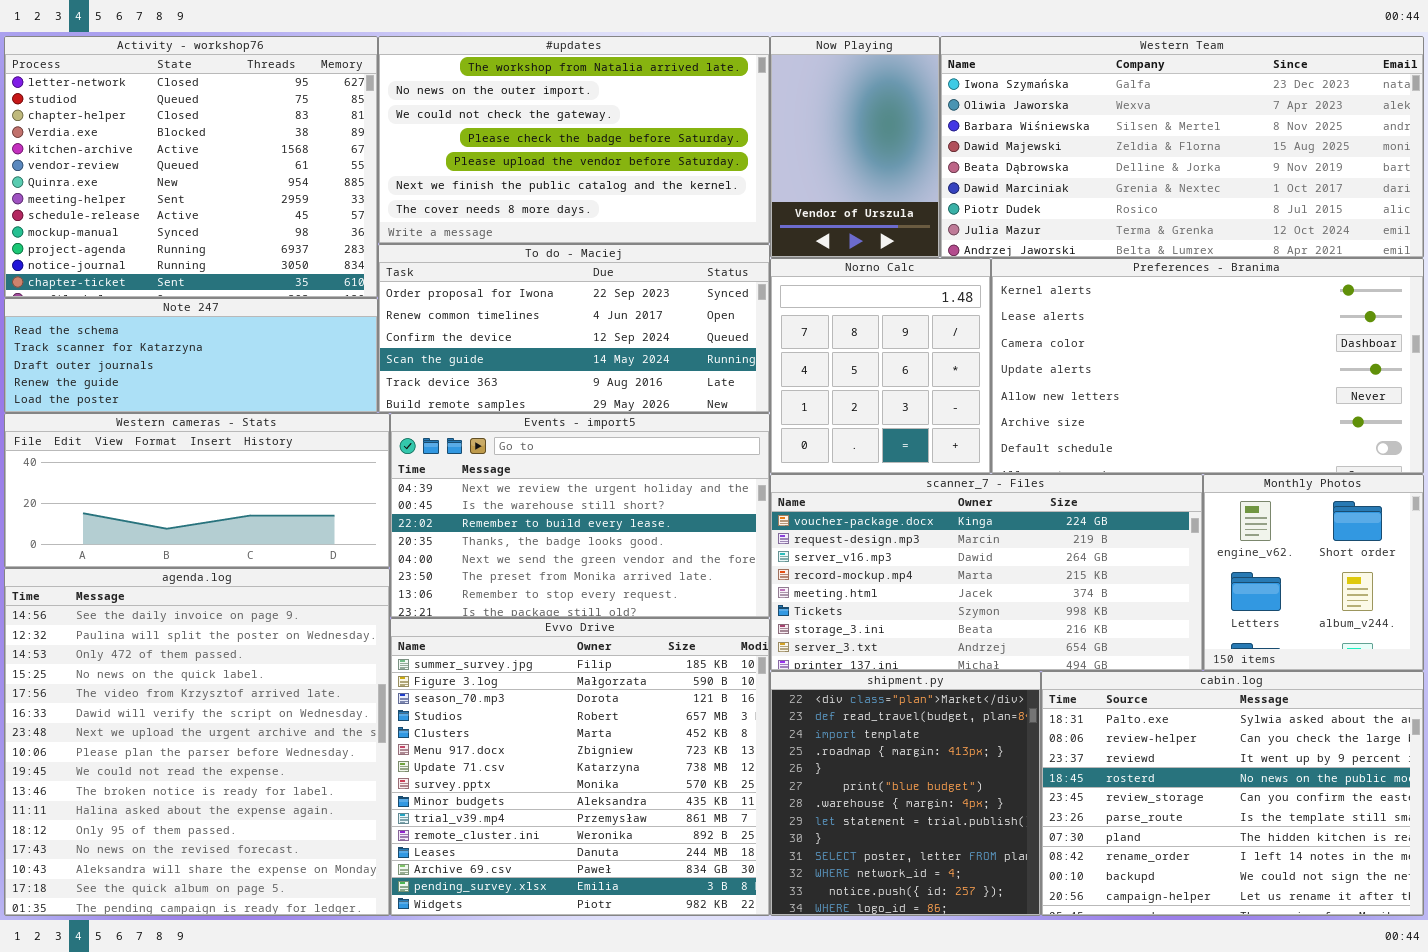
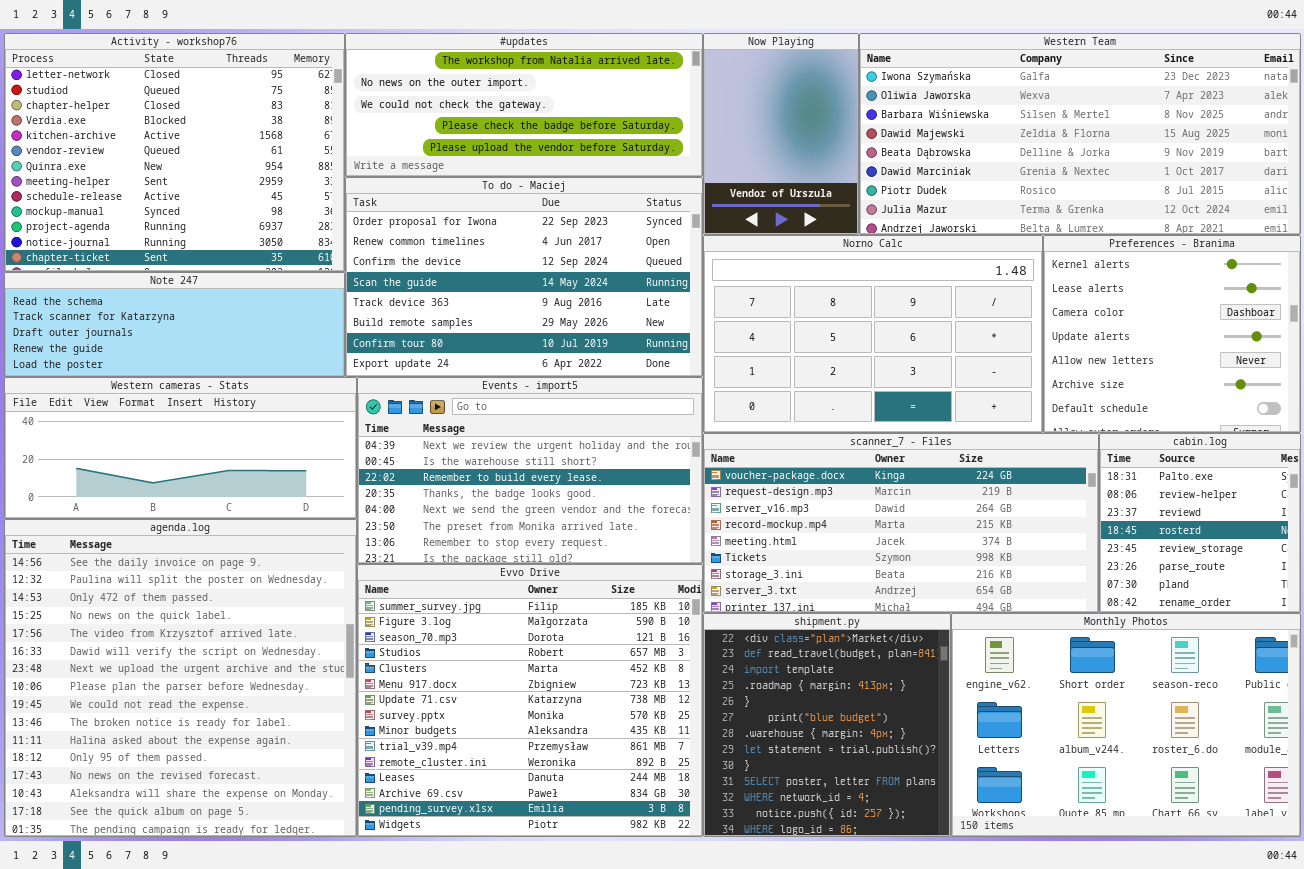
#updates: [378,36,770,244] -> [345,33,703,177], resized
To do - Maciej: [378,244,770,413] -> [345,177,703,377], resized
Norno Calc: [770,258,991,474] -> [703,235,1043,433], resized
Preferences - Branima: [991,258,1424,474] -> [1043,235,1301,433], resized
Monthly Photos: [1203,474,1424,671] -> [951,613,1301,837], moved, resized
cabin.log: [1041,671,1424,916] -> [1099,433,1301,613], moved, resized

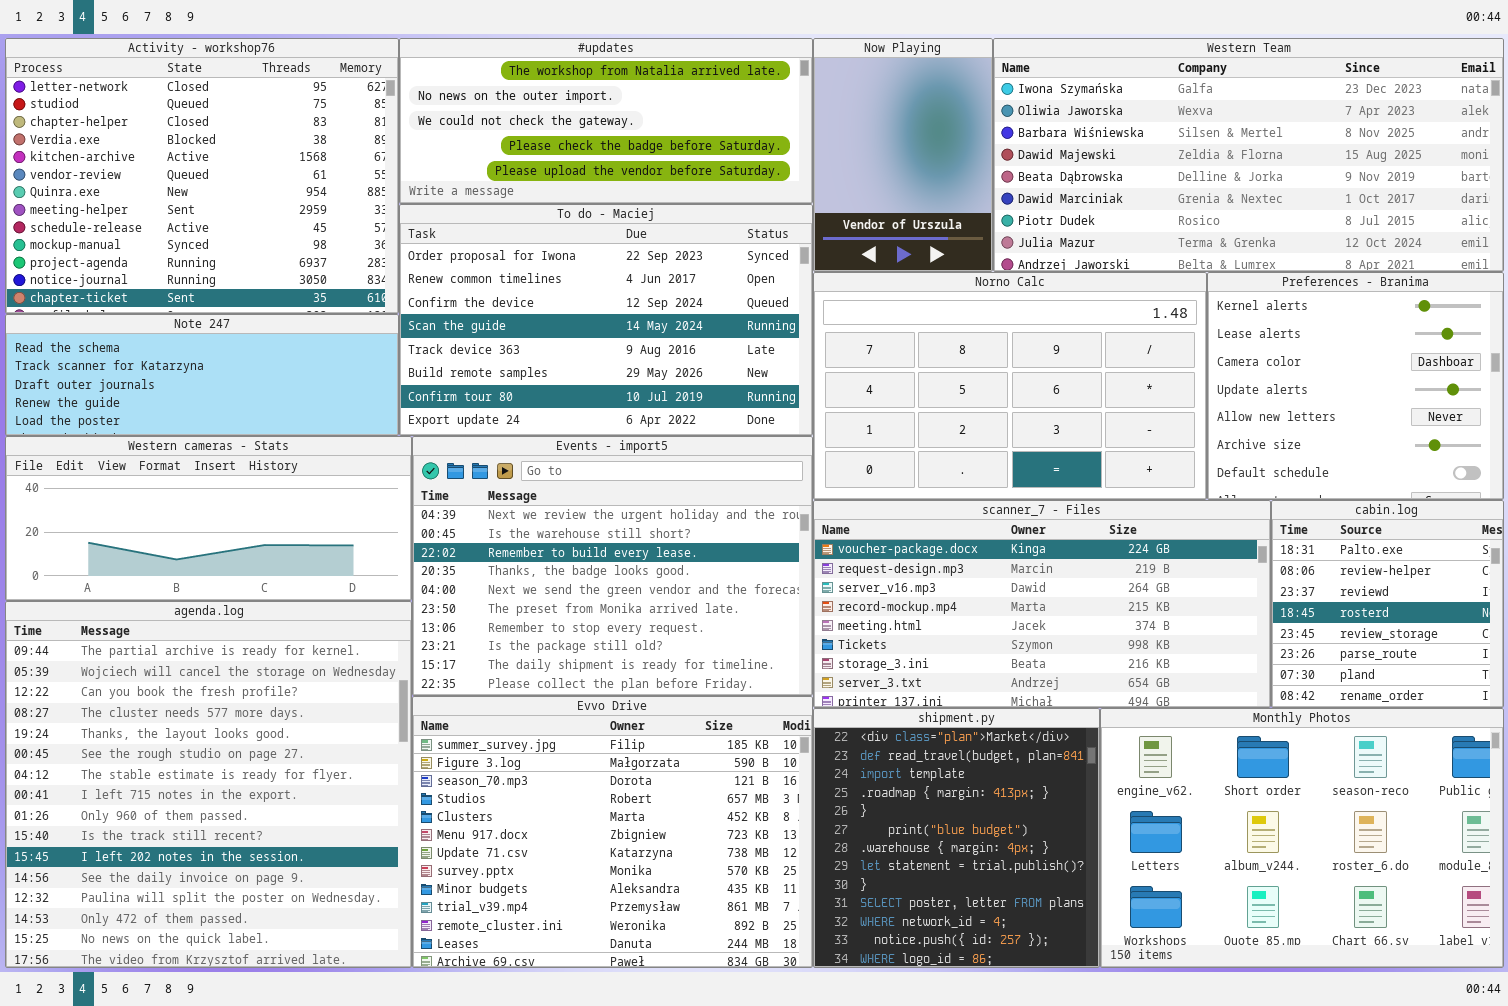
Events - import5: [357,377,703,564] -> [412,436,813,696], resized
agenda.log: [4,519,357,837] -> [5,601,412,968], scrolled up 11 rows
Evvo Drive: [357,564,703,837] -> [412,696,813,968], resized

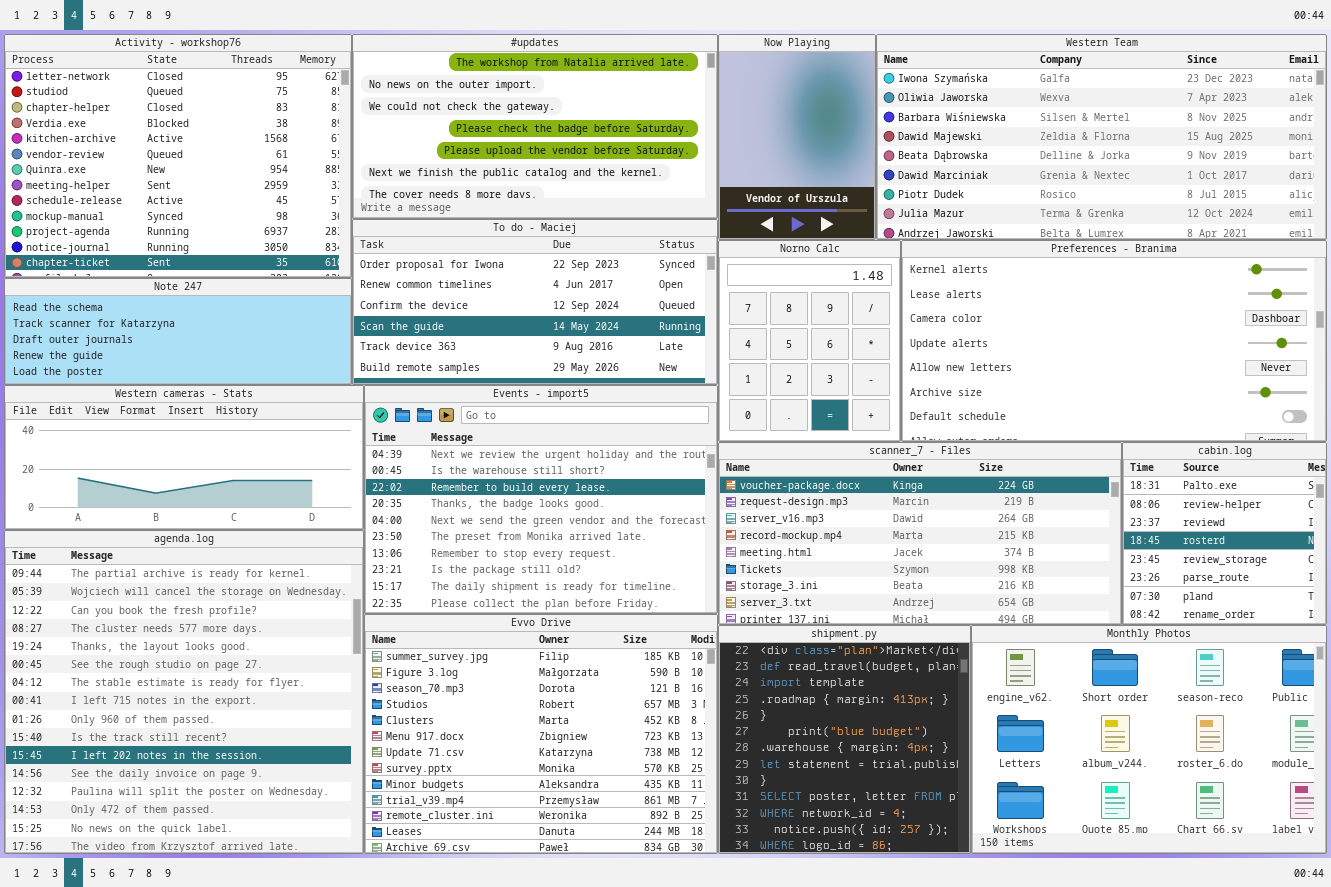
#updates: [399,38,813,204] -> [352,34,718,219], resized
To do - Maciej: [399,204,813,436] -> [352,219,718,385], resized
Norno Calc: [813,272,1207,500] -> [718,240,901,442], resized
Preferences - Branima: [1207,272,1504,500] -> [901,240,1327,442], resized

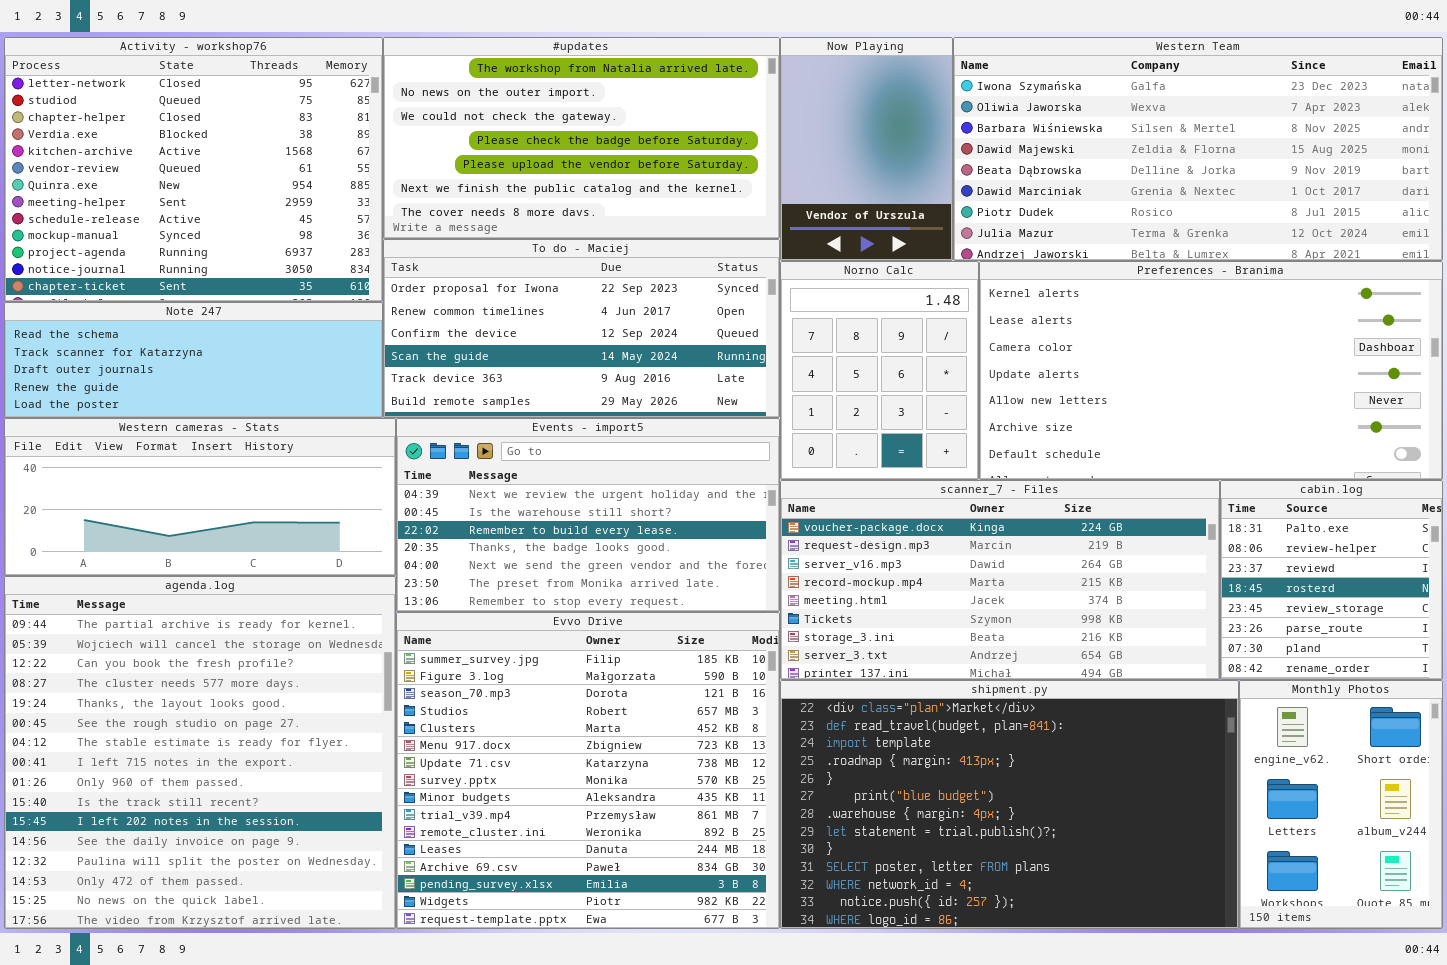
Events - import5: [364,385,718,614] -> [396,418,780,612], resized
Evvo Drive: [364,614,718,854] -> [396,612,780,929], resized
shipment.py: [718,625,971,854] -> [780,680,1239,929], resized
Monthly Photos: [971,625,1327,854] -> [1239,680,1443,929], resized

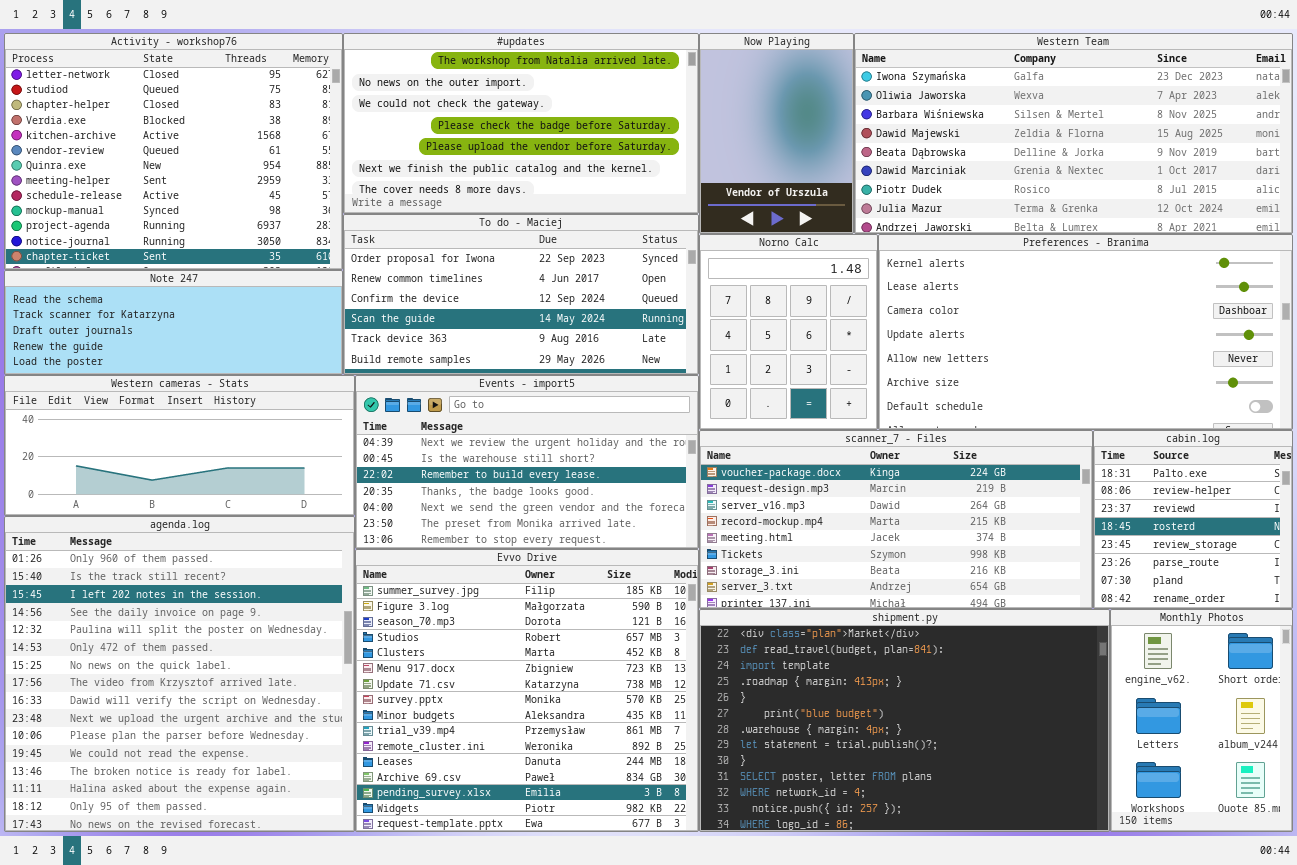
agenda.log: [4,576,396,929] -> [4,516,355,832], scrolled down 8 rows

